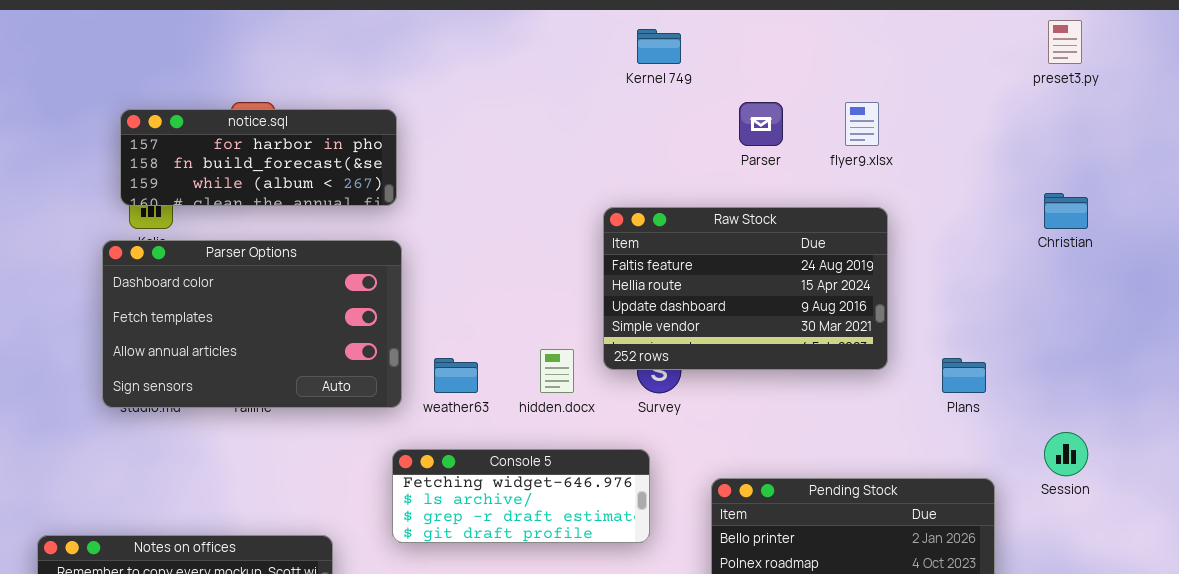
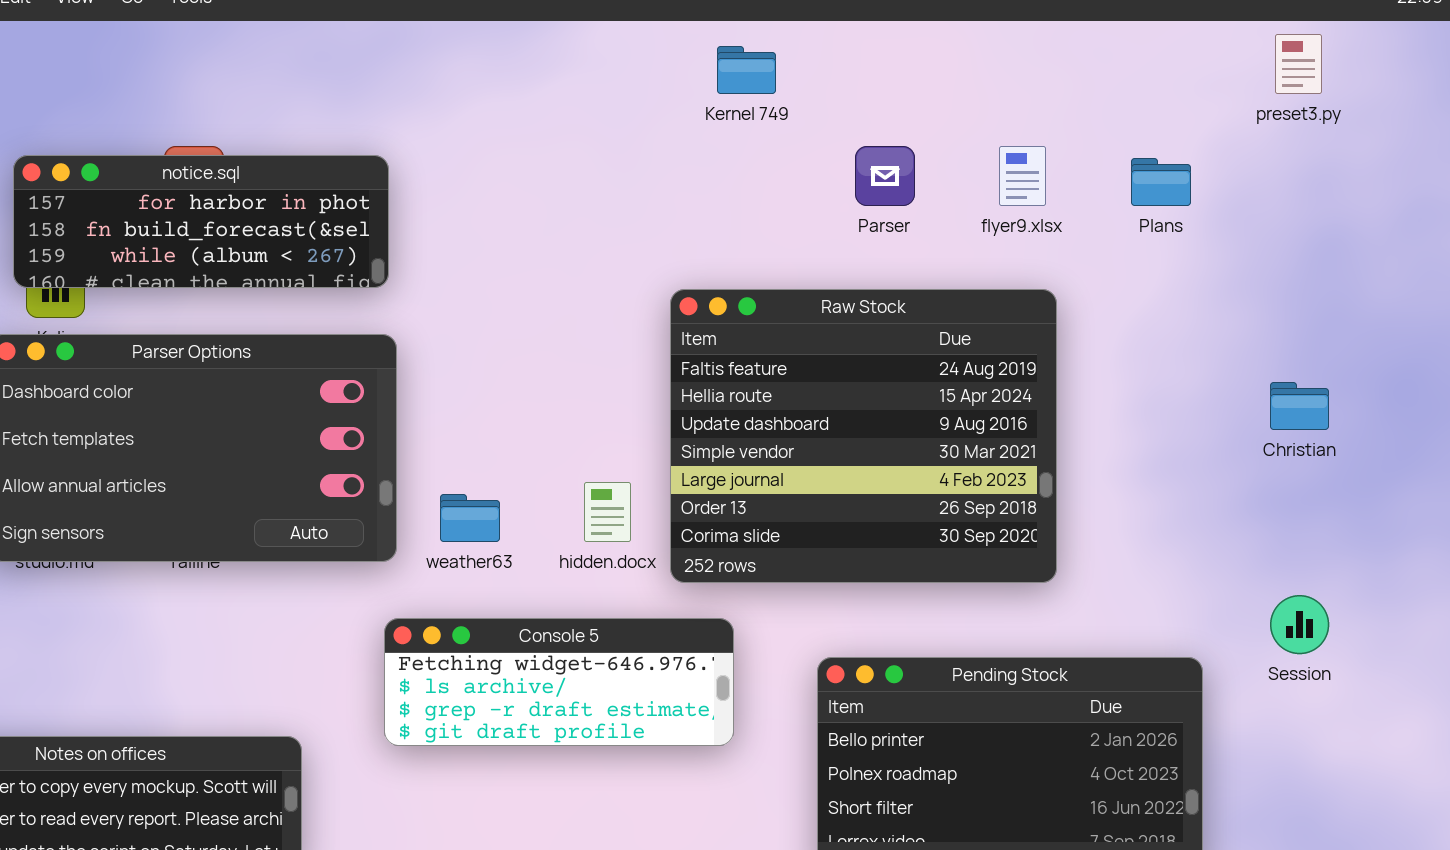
Christian: [1044,193,1088,229] -> [1270,382,1329,430], moved
Raw Stock: [603,207,888,370] -> [670,289,1057,583], resized
Plans: [942,358,986,393] -> [1131,158,1191,206], moved

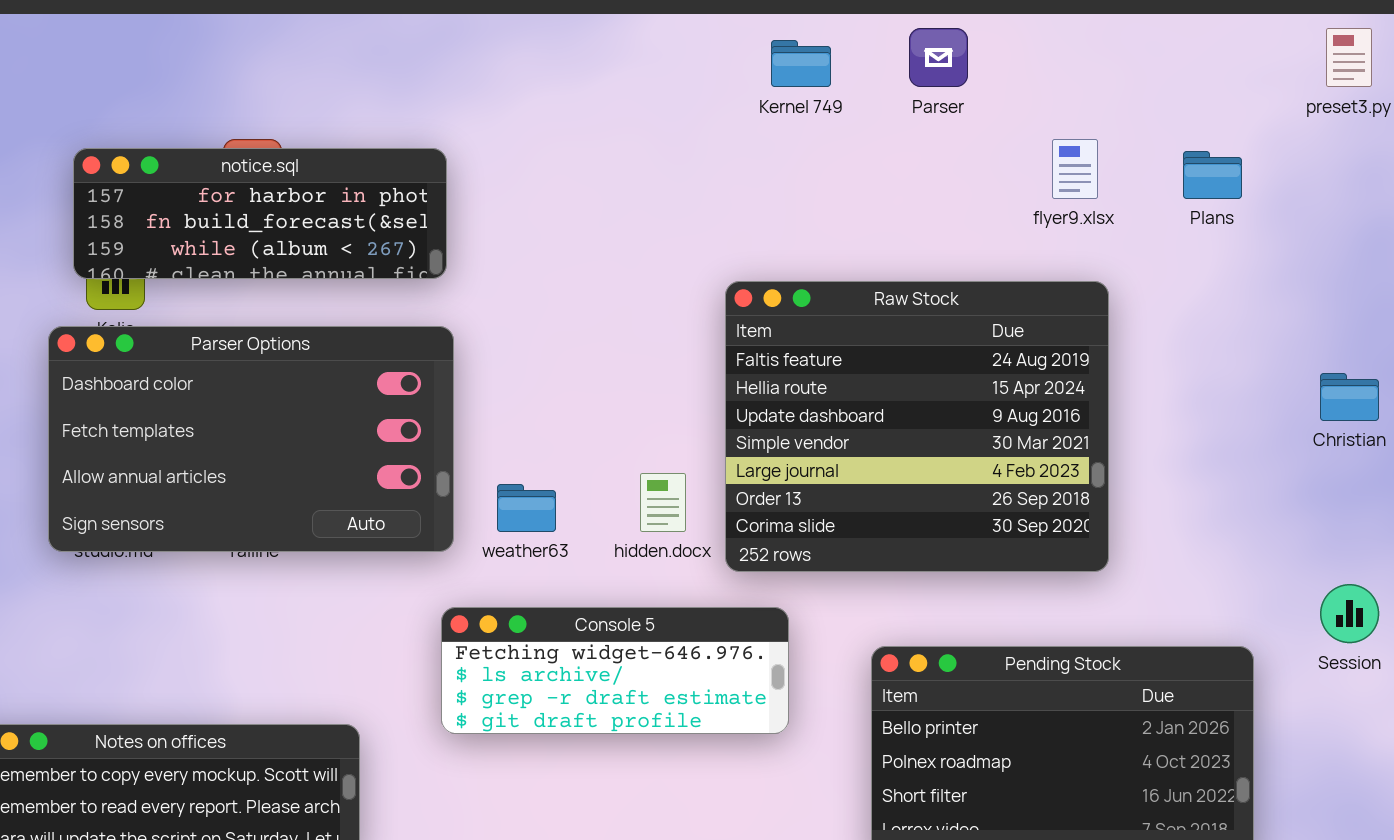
Parser: [855,146,915,206] -> [909,28,968,87], moved

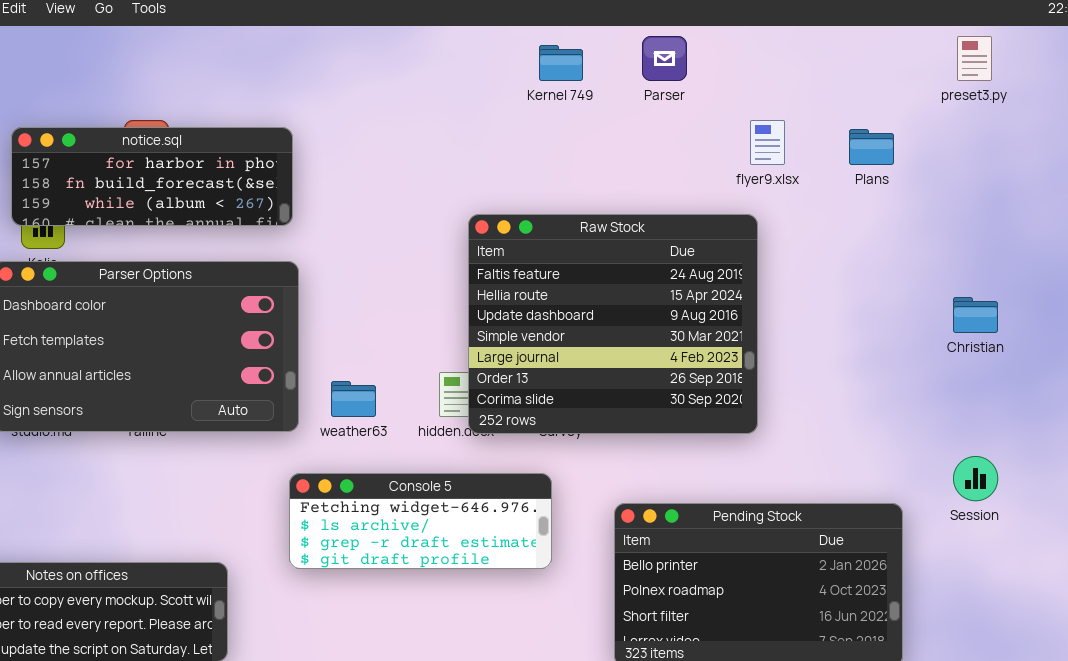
Raw Stock: [725,281,1109,572] -> [468,214,758,434], moved

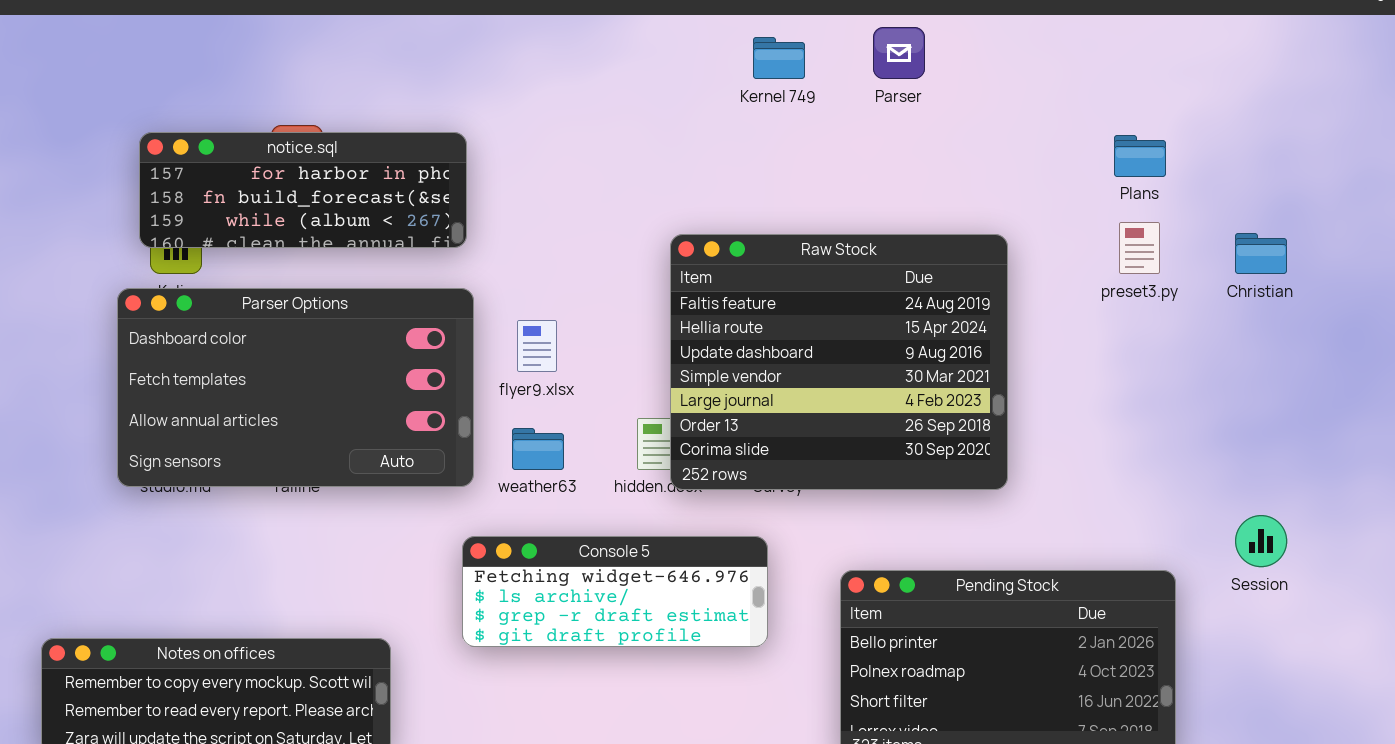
preset3.py: [957,36,992,81] -> [1119,222,1160,274], moved
flyer9.xlsx: [750,120,785,165] -> [517,320,557,372], moved
Christian: [953,297,998,333] -> [1235,233,1287,274], moved

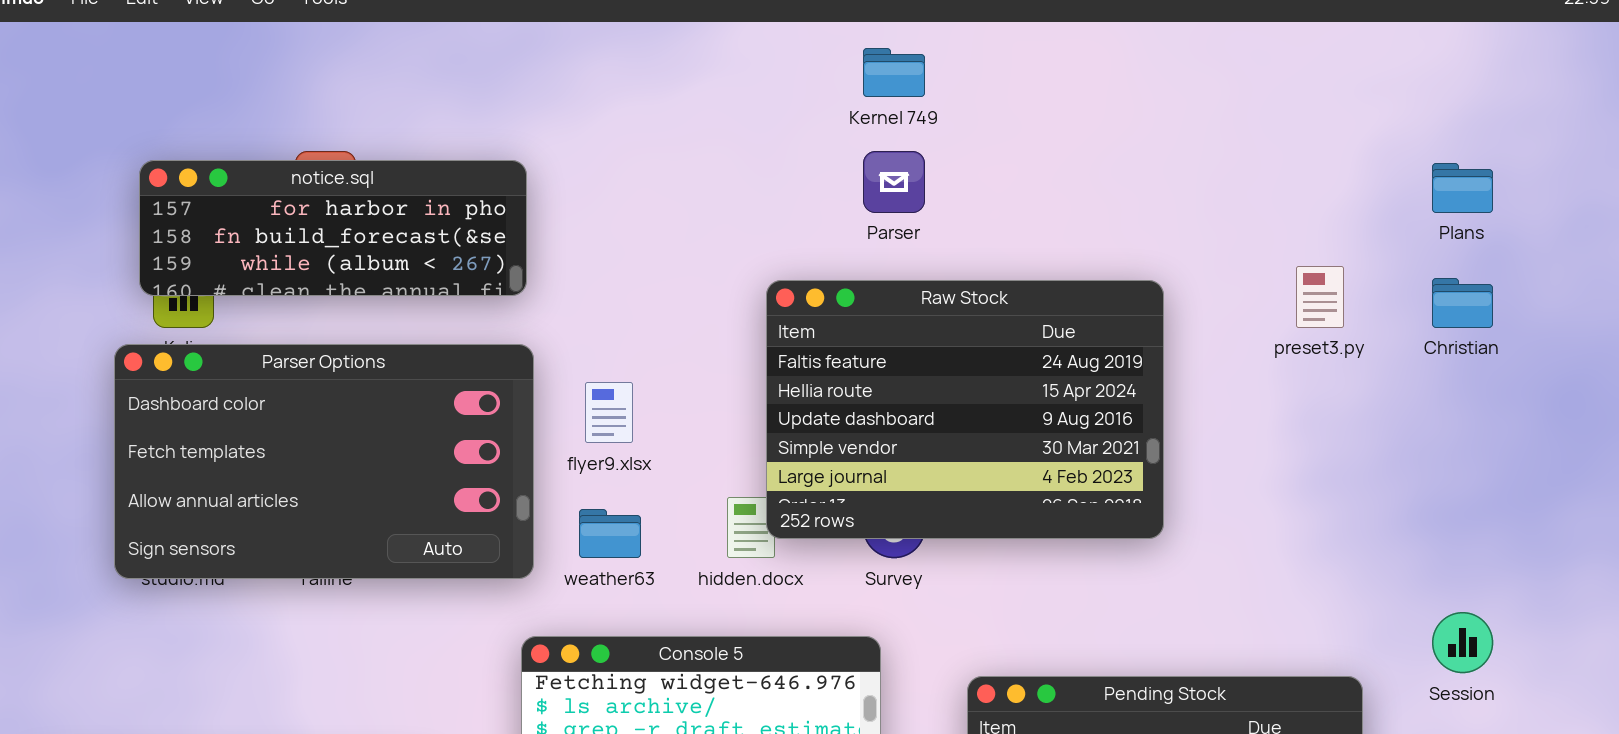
Parser: [873,27,925,79] -> [863,151,925,213], moved
Plans: [1114,135,1166,177] -> [1432,163,1493,213], moved
Raw Stock: [670,234,1008,490] -> [766,280,1164,539], resized

